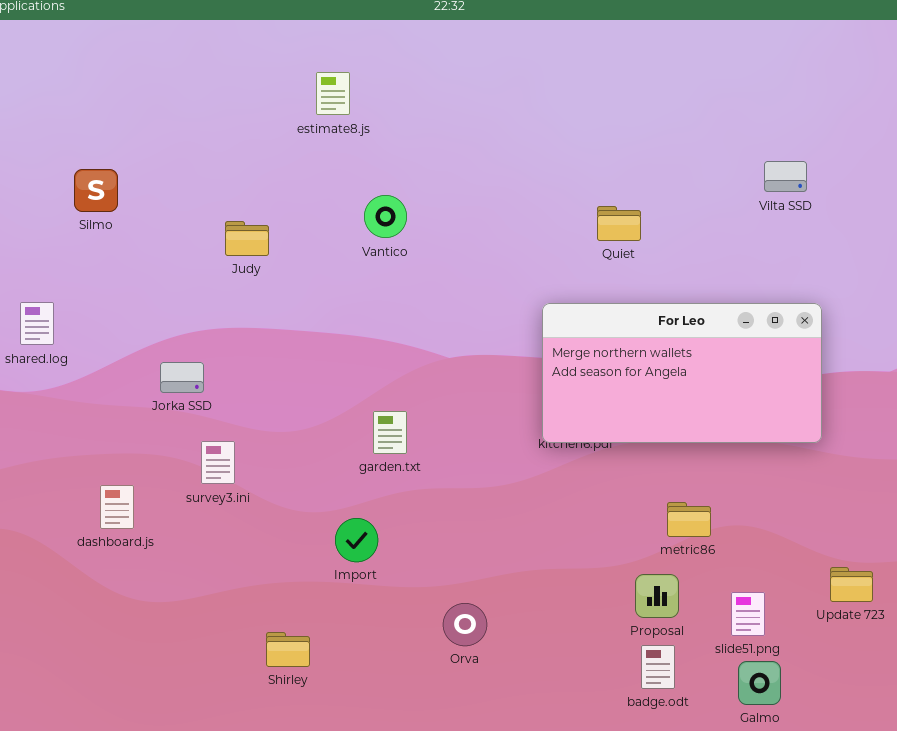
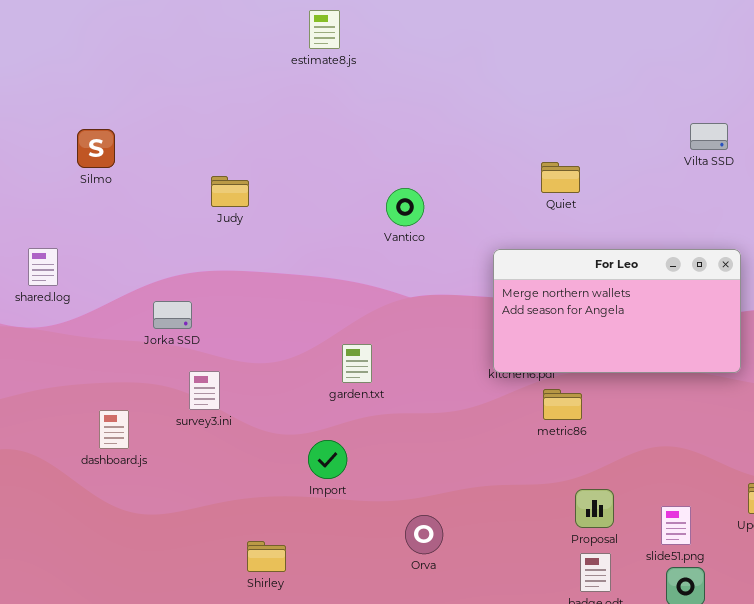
estimate8.js: [316,72,350,115] -> [309,10,340,49], moved
Vantico: [364,195,407,238] -> [386,188,424,226], moved
metric86: [667,502,711,537] -> [543,389,582,420], moved

